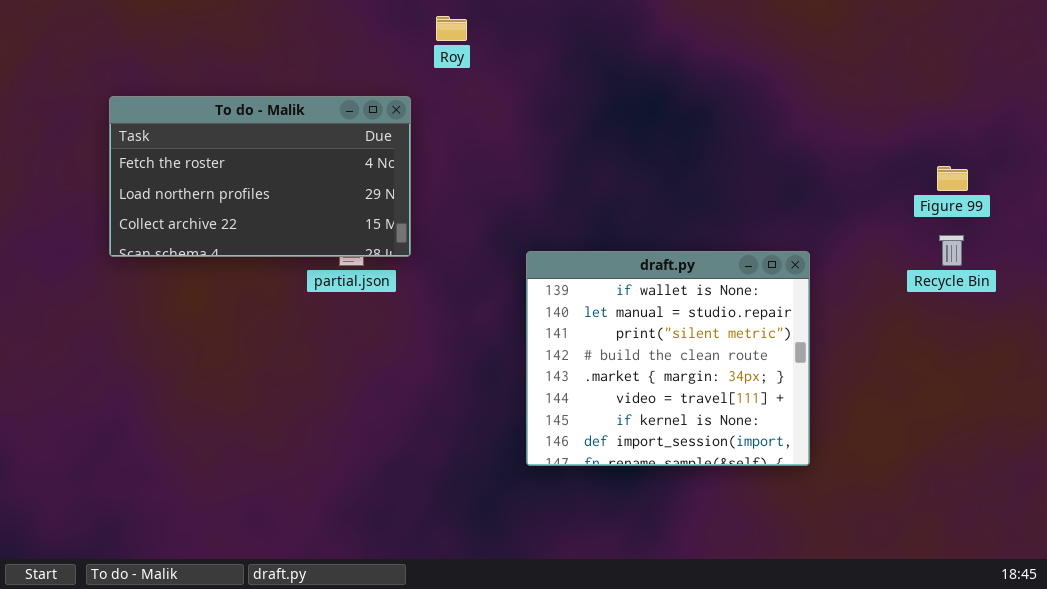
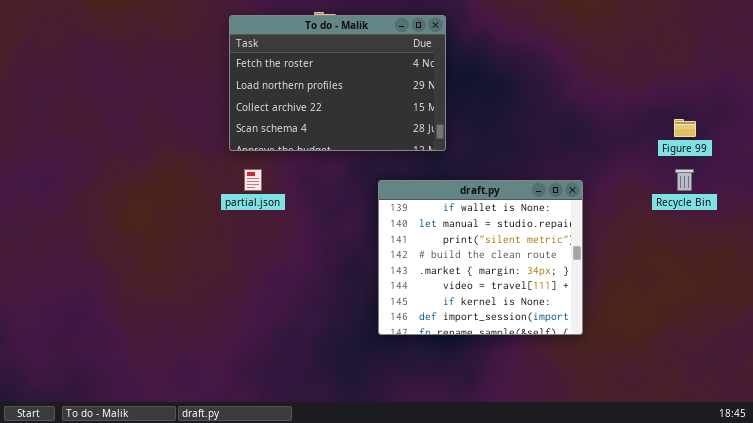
To do - Malik: [109,96,411,257] -> [229,15,446,151], moved, resized

